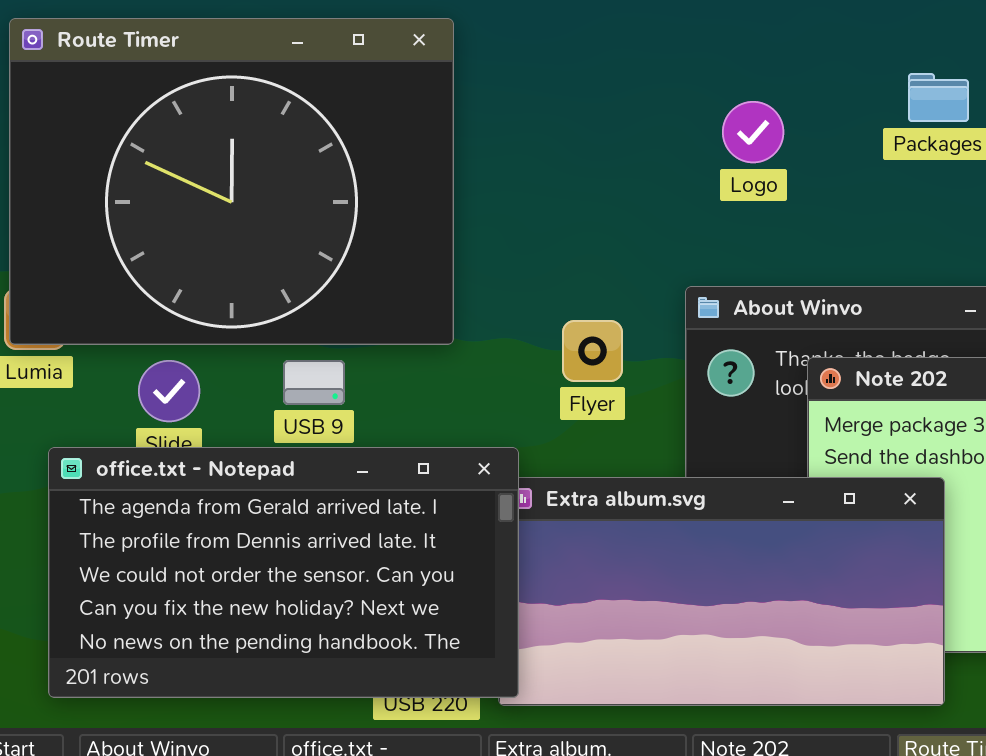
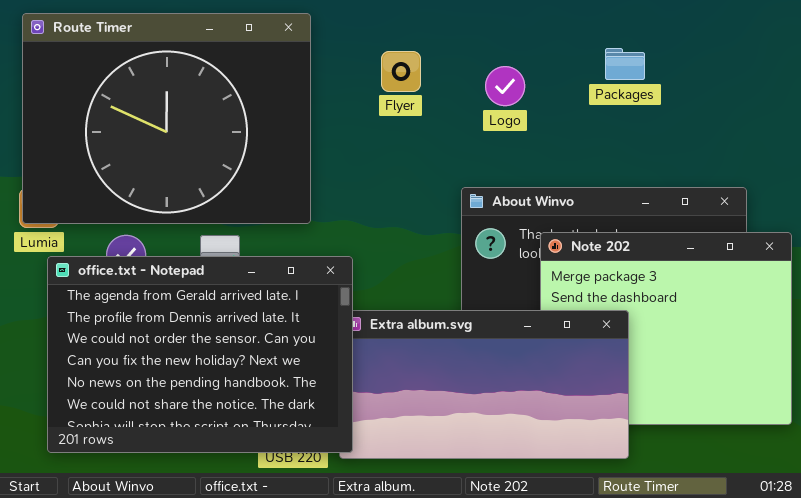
Flyer: [562,320,623,382] -> [381,51,421,92], moved
office.txt - Notepad: [48,447,519,698] -> [47,256,353,453], resized

